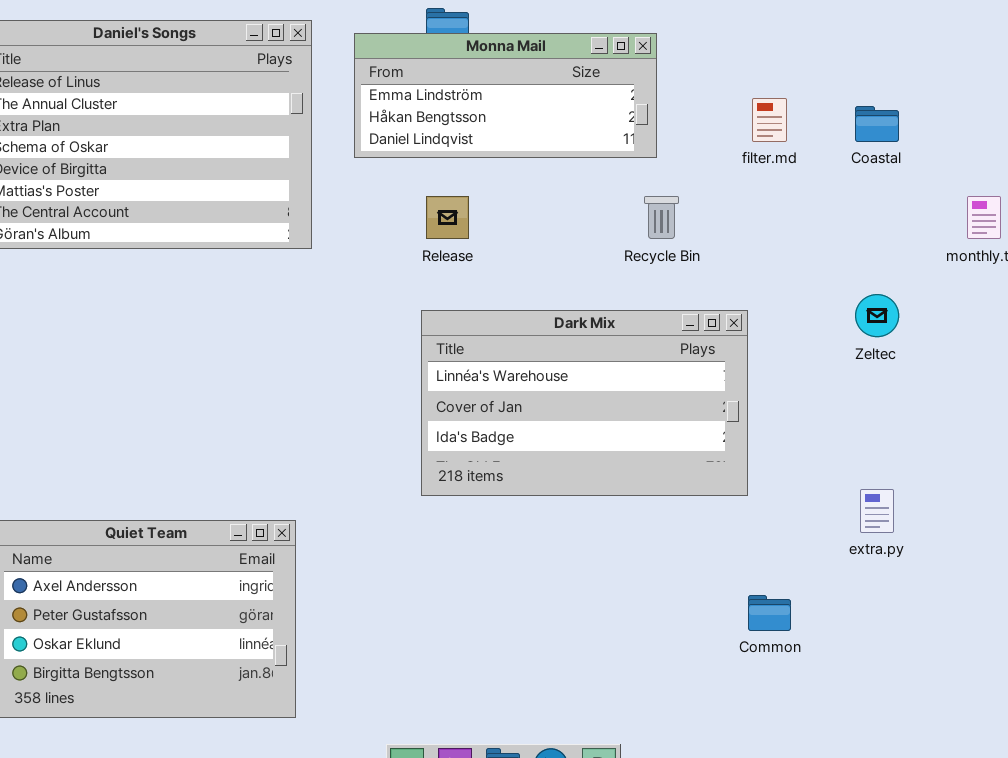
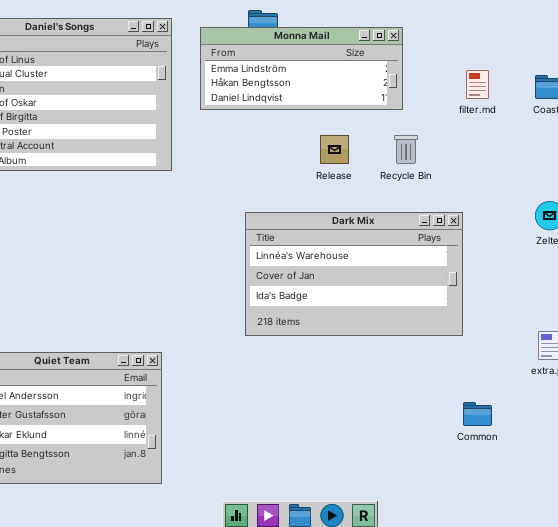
Release: [426,196,469,239] -> [320,135,349,164], moved

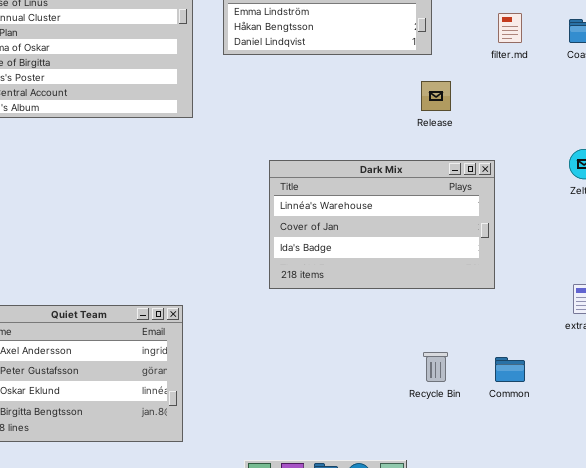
Release: [320,135,349,164] -> [421,81,451,111], moved
Recycle Bin: [394,135,418,164] -> [423,352,448,382], moved

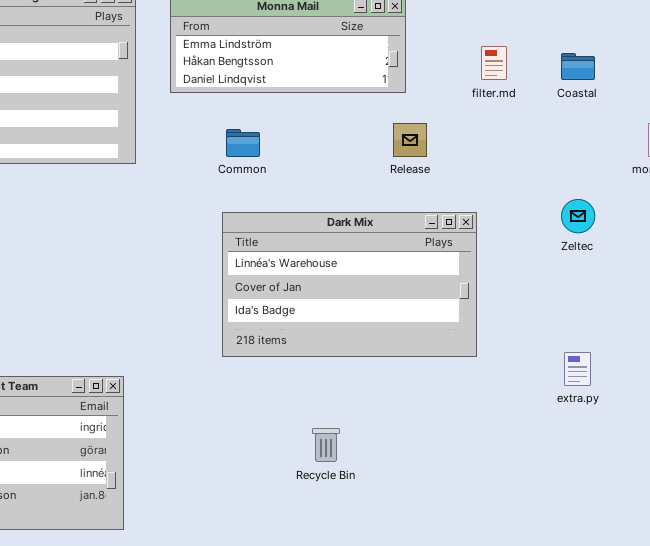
Recycle Bin: [423,352,448,382] -> [312,428,340,462], moved
Common: [495,357,525,382] -> [226,129,260,157], moved

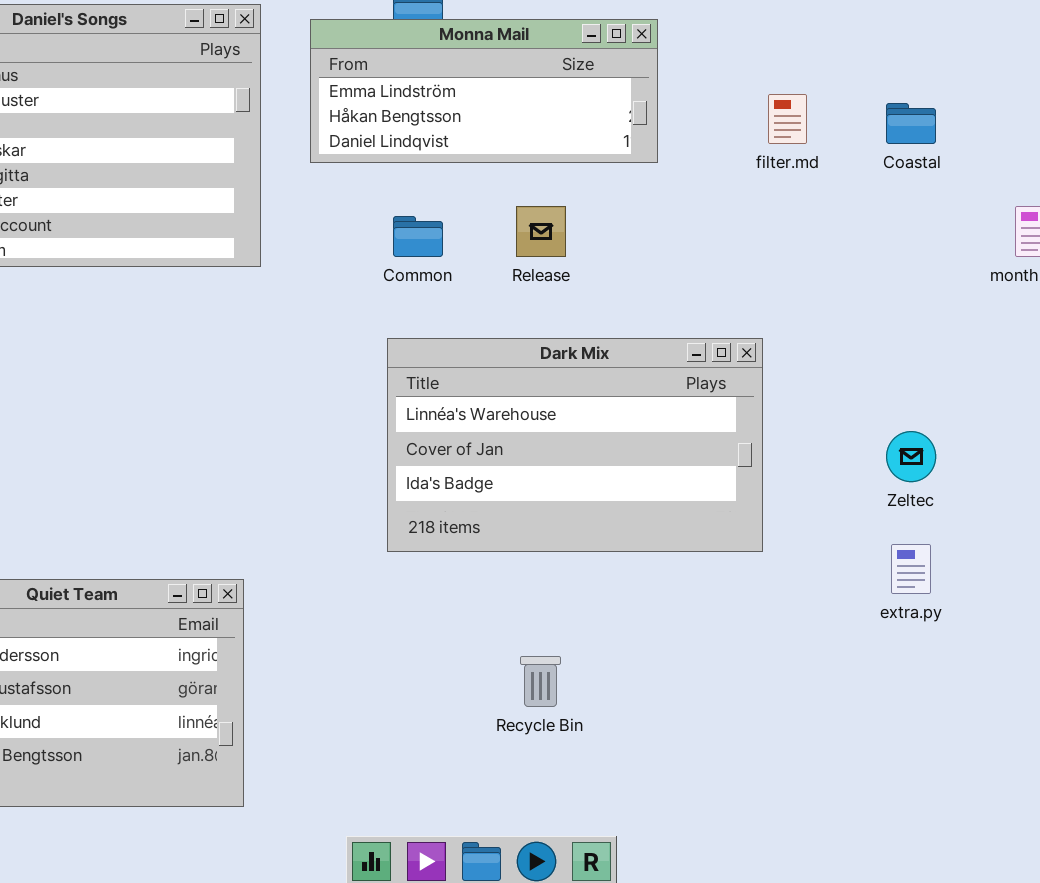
Release: [393,123,427,157] -> [516,206,566,257], moved
Zeltec: [561,199,595,233] -> [886,431,936,482], moved

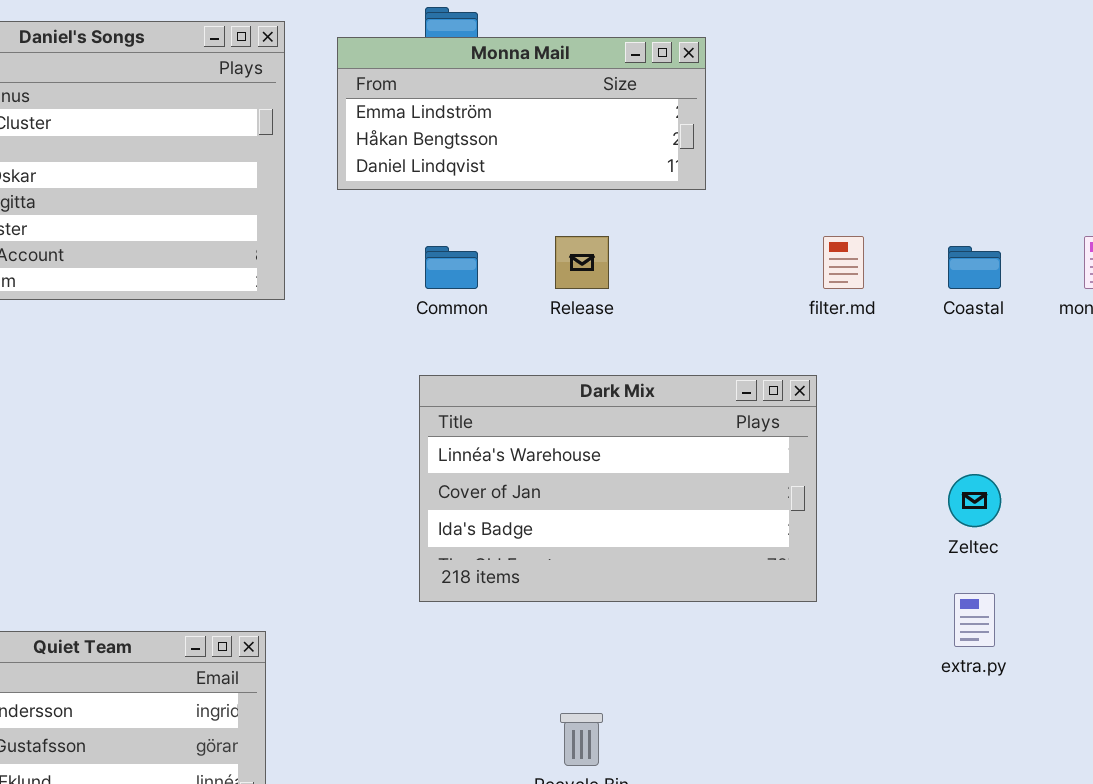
filter.md: [768,94,807,144] -> [823,236,864,289], moved
Coastal: [886,103,936,144] -> [948,246,1001,289], moved

